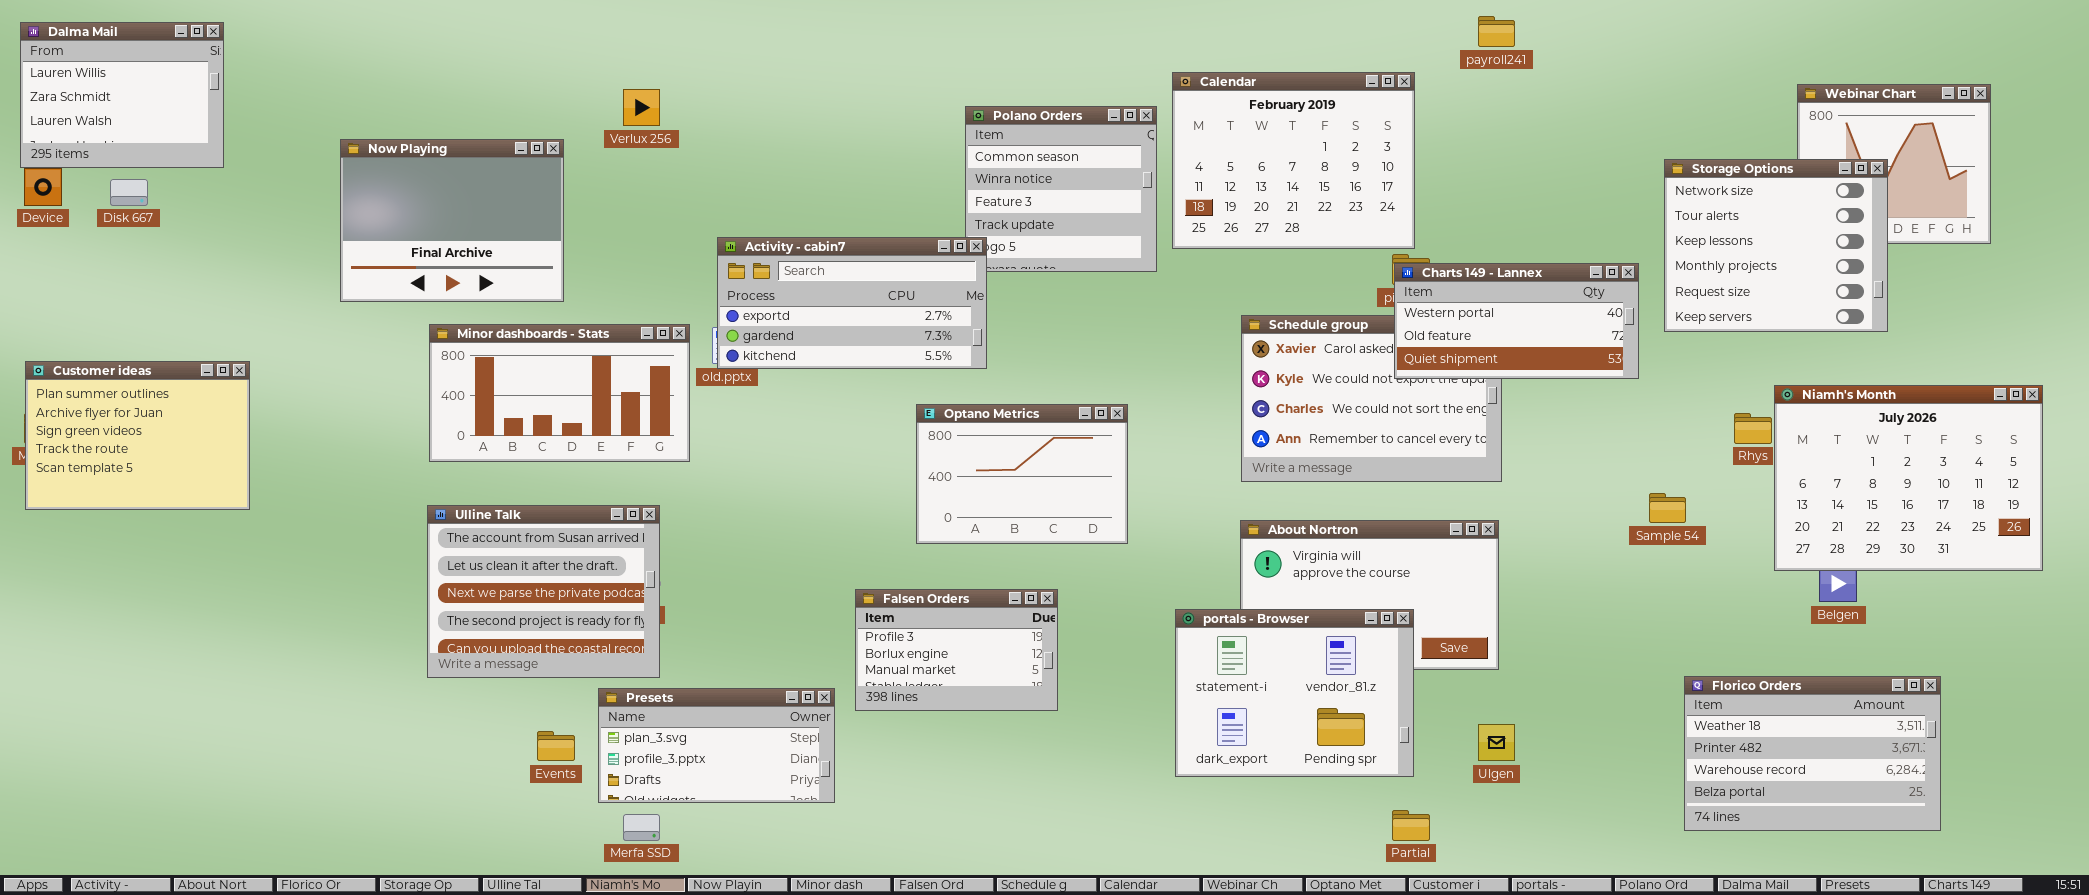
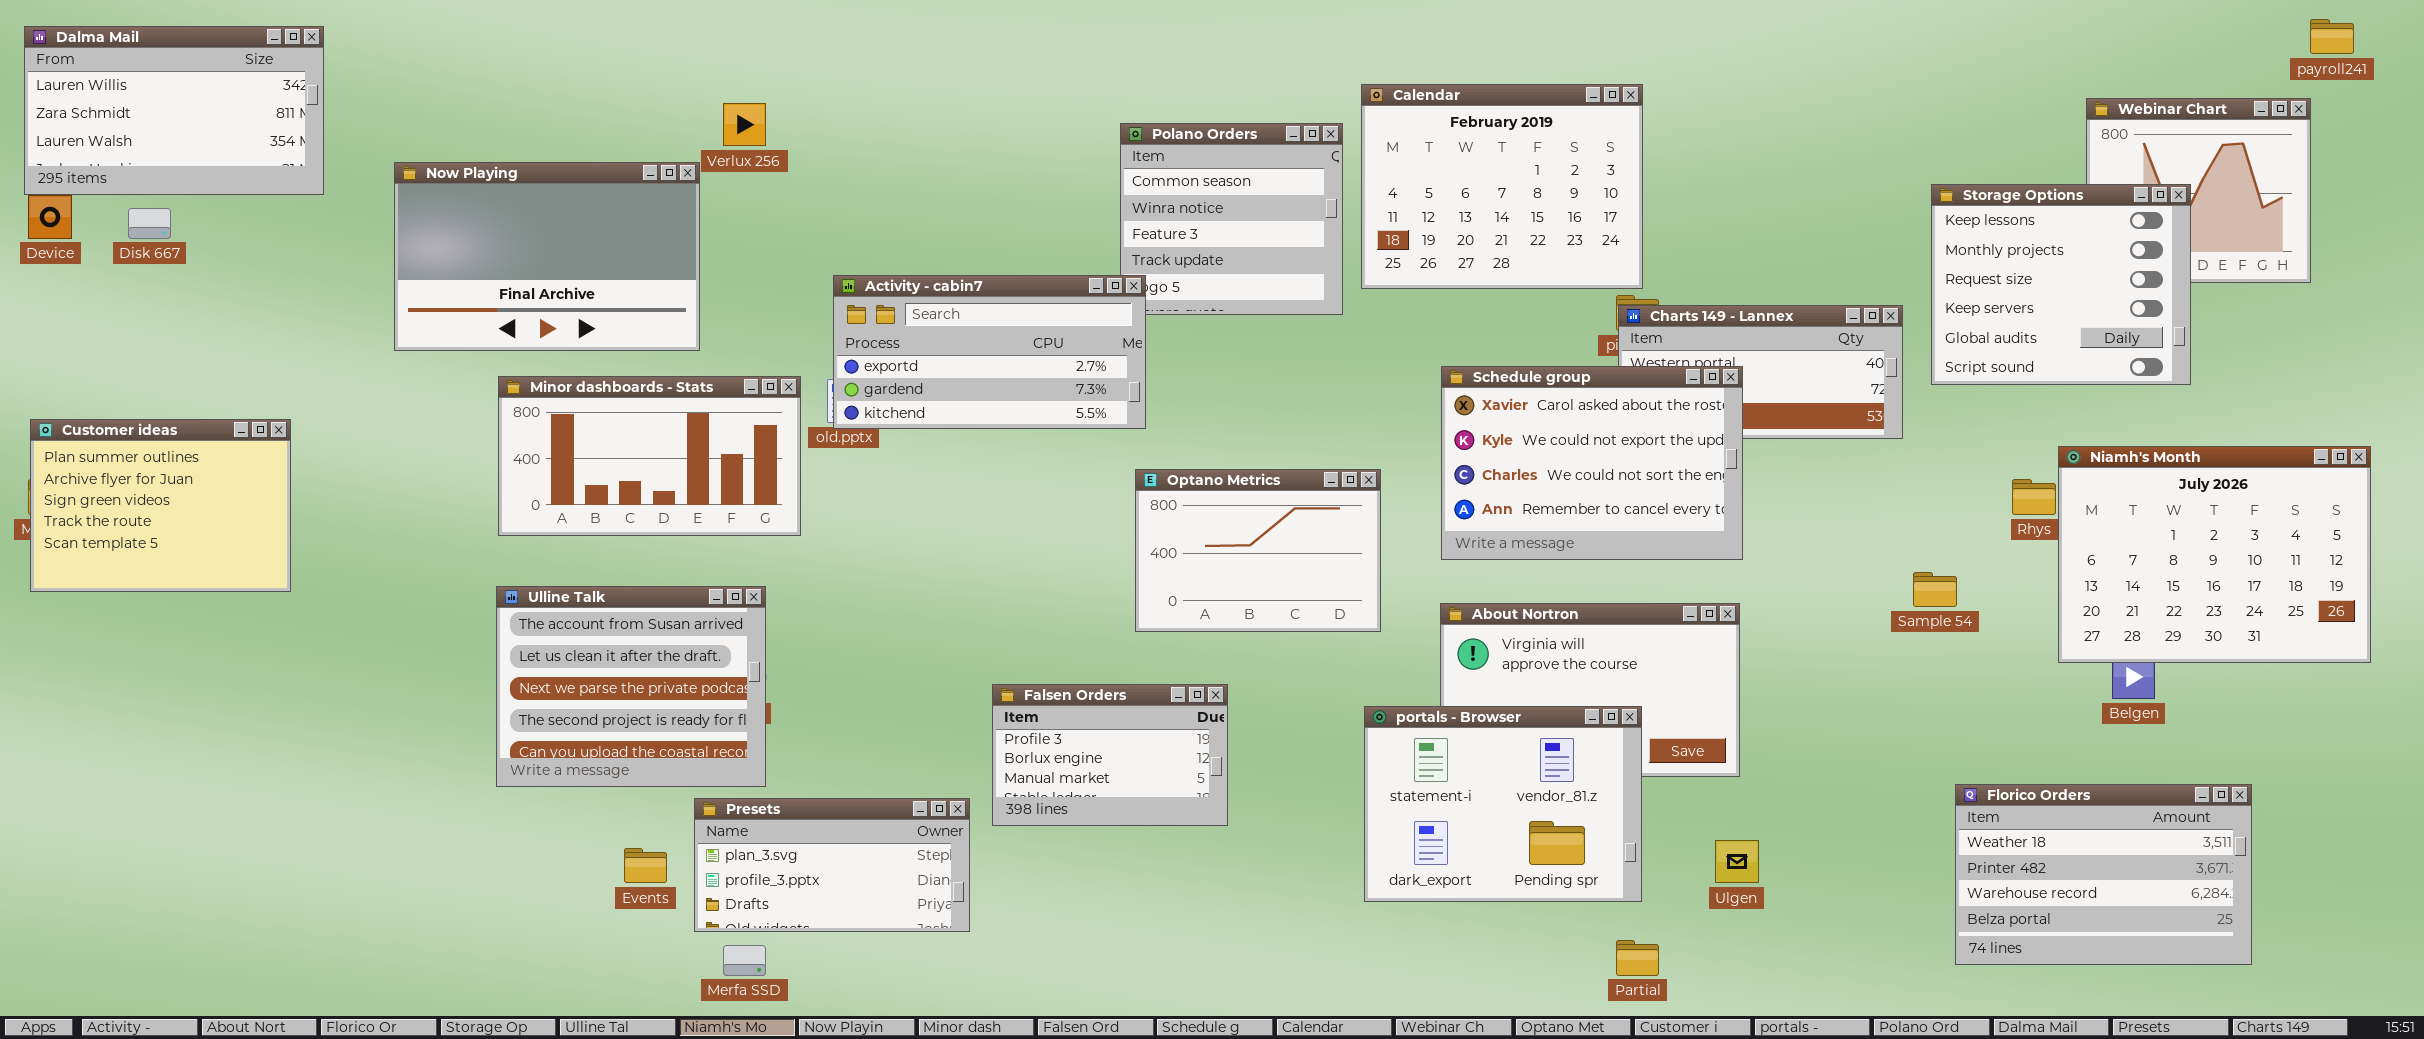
payroll241: [1478,16,1515,47] -> [2310,19,2354,54], moved
Dalma Mail: [20,22,224,168] -> [24,26,324,195], resized
Now Playing: [340,139,564,302] -> [394,162,700,351], resized
Storage Options: [1664,159,1888,332] -> [1931,184,2191,385], scrolled down 2 rows
Schedule group: [1241,315,1502,482] -> [1441,366,1743,560], raised
Optano Metrics: [916,404,1128,544] -> [1135,469,1381,632], moved

